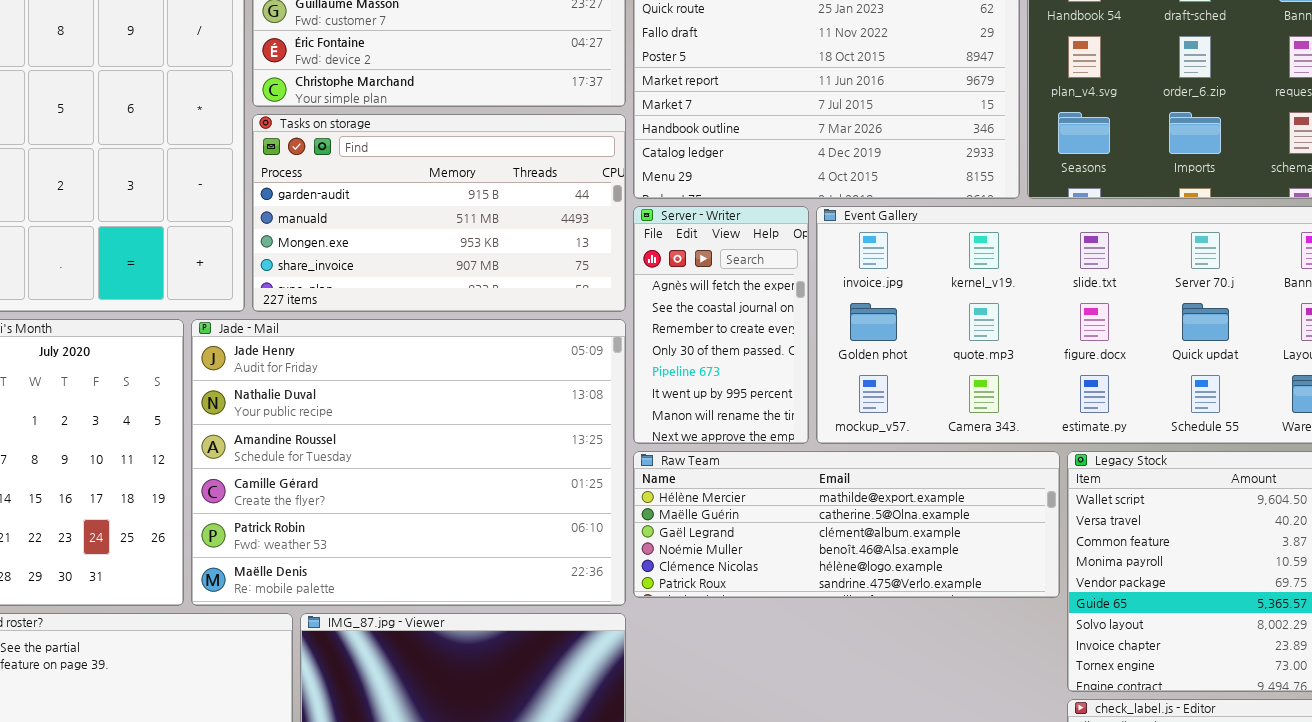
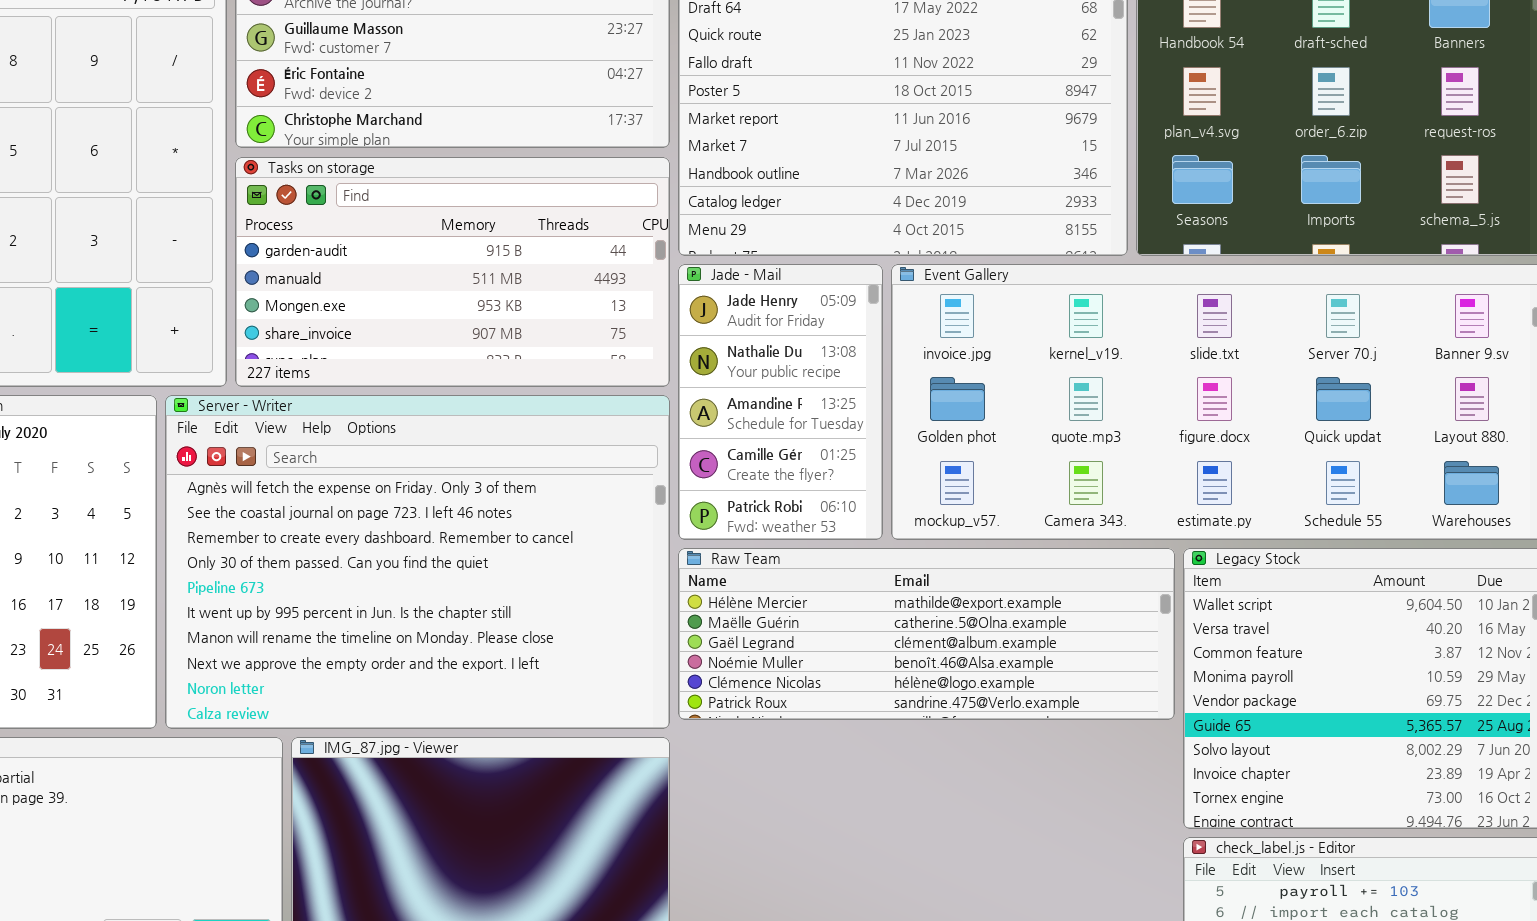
Server - Writer: [633,206,809,444] -> [165,395,670,729], moved, resized
Jade - Mail: [191,319,626,606] -> [678,264,883,540], moved, resized

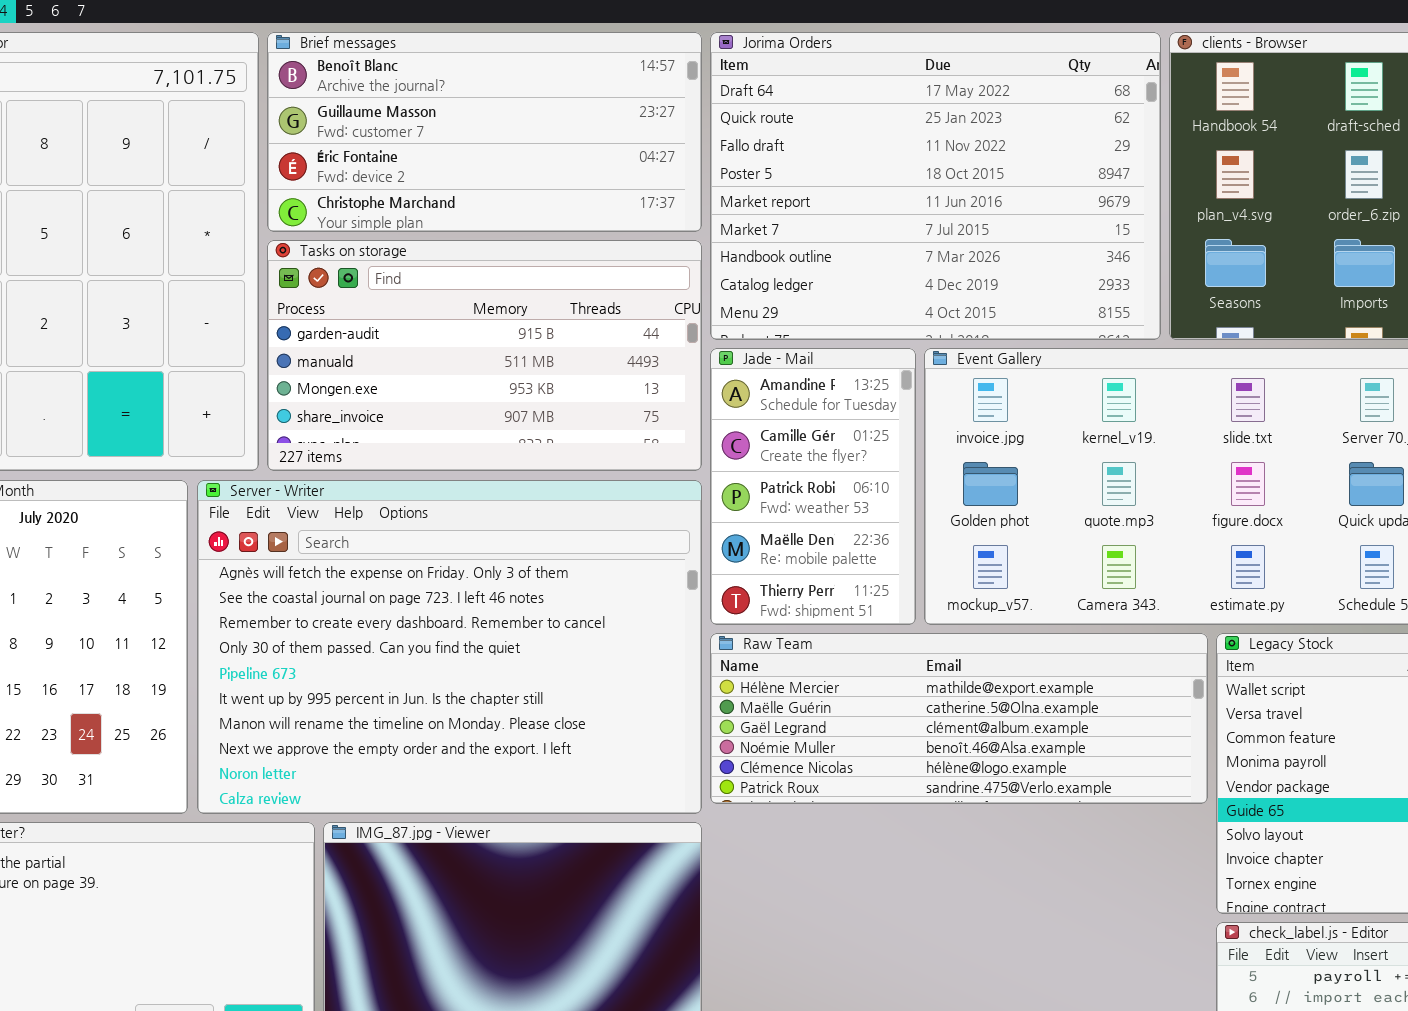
Jade - Mail: [678,264,883,540] -> [710,348,916,625], scrolled down 2 rows

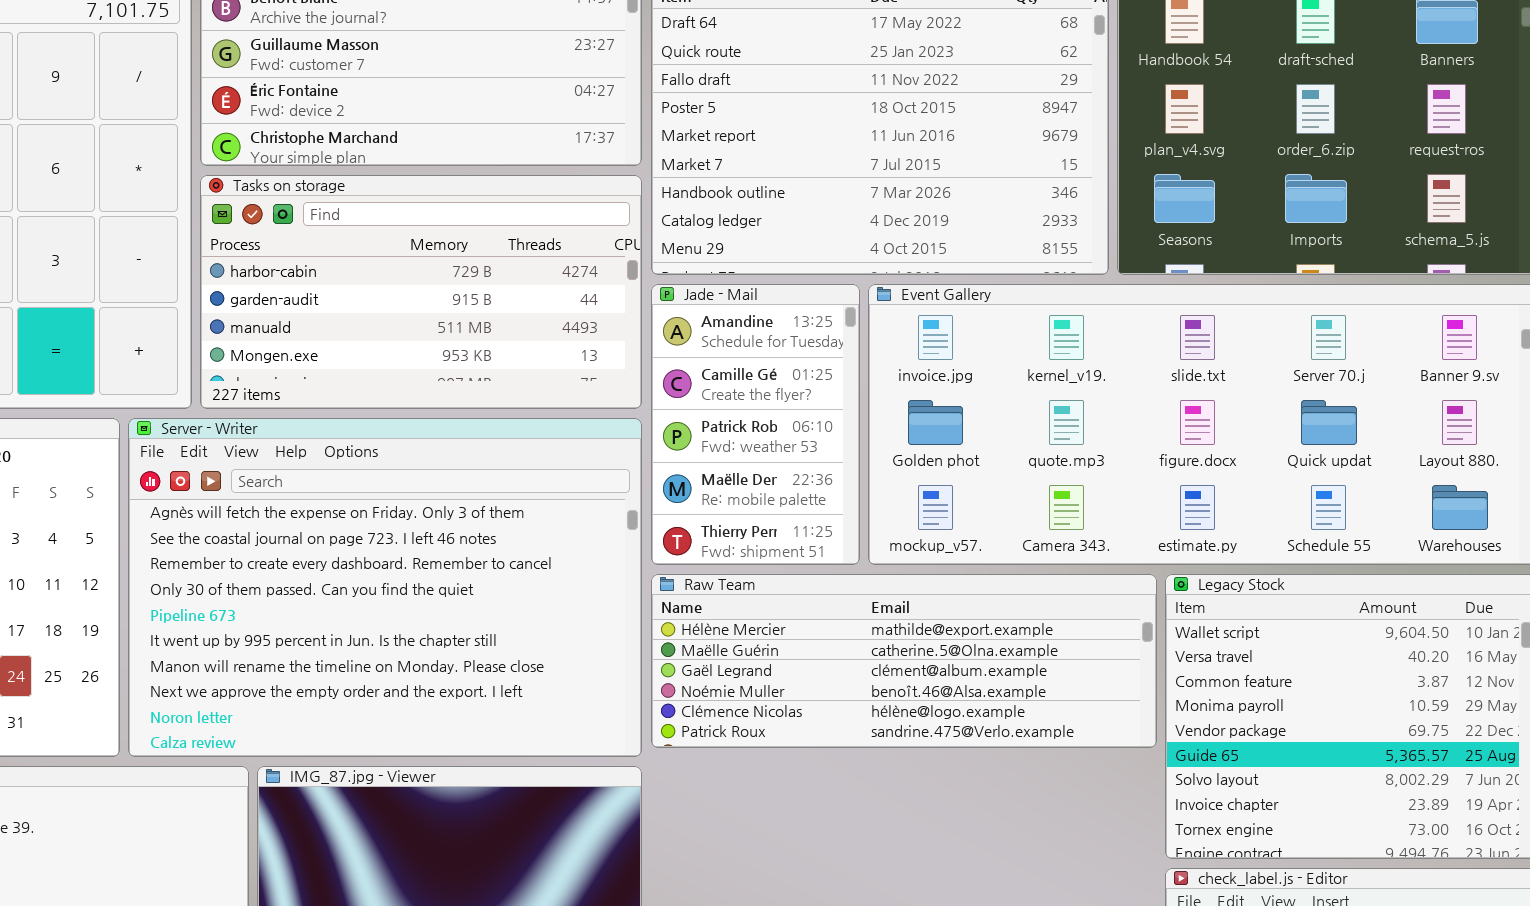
Tasks on storage: [267,240,702,471] -> [200,175,642,409], scrolled up 1 row

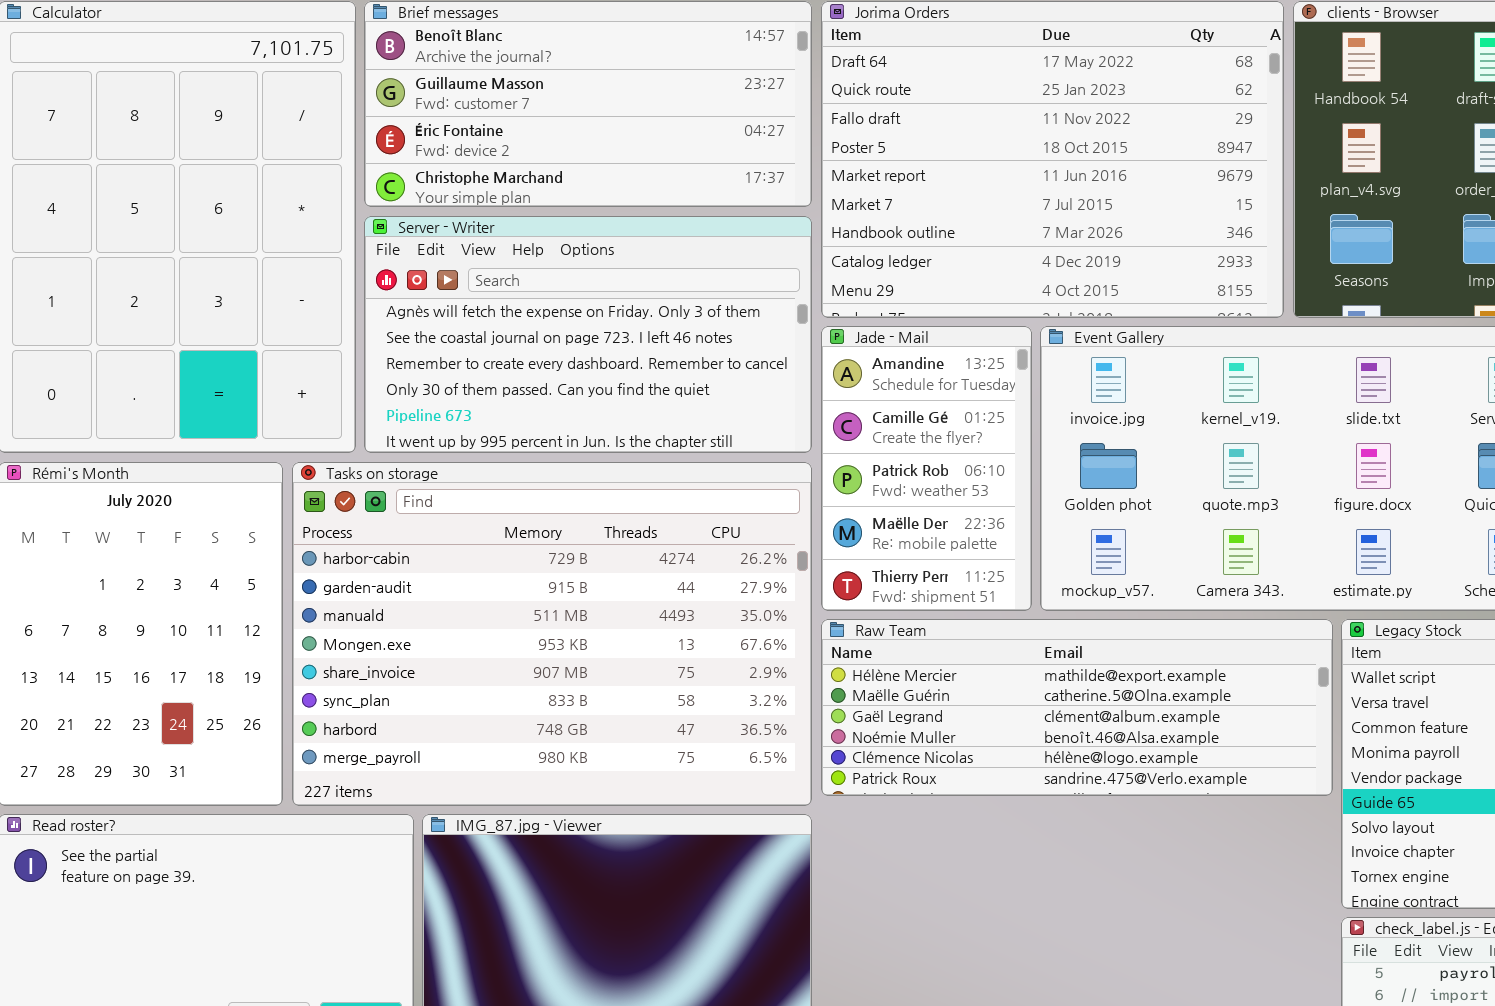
Tasks on storage: [200,175,642,409] -> [292,462,812,806], moved, resized
Server - Writer: [128,418,642,757] -> [364,216,812,453], moved, resized

